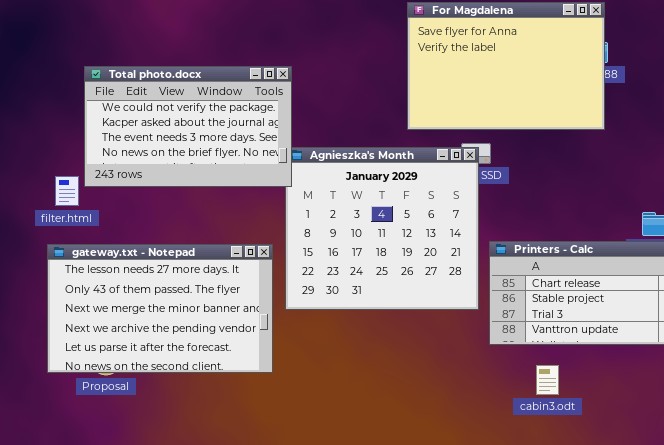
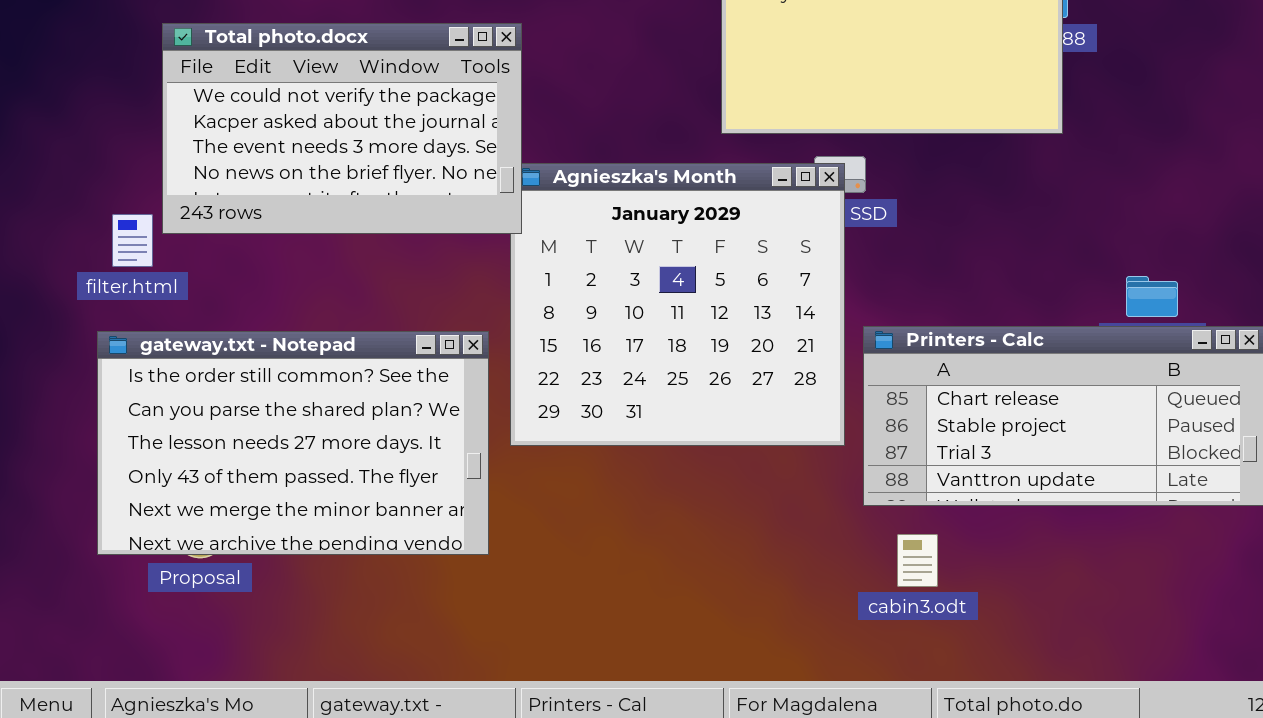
gateway.txt - Notepad: [47,244,273,373] -> [97,331,489,555], scrolled up 2 rows
cabin3.odt: [536,365,559,395] -> [897,534,938,587], moved

